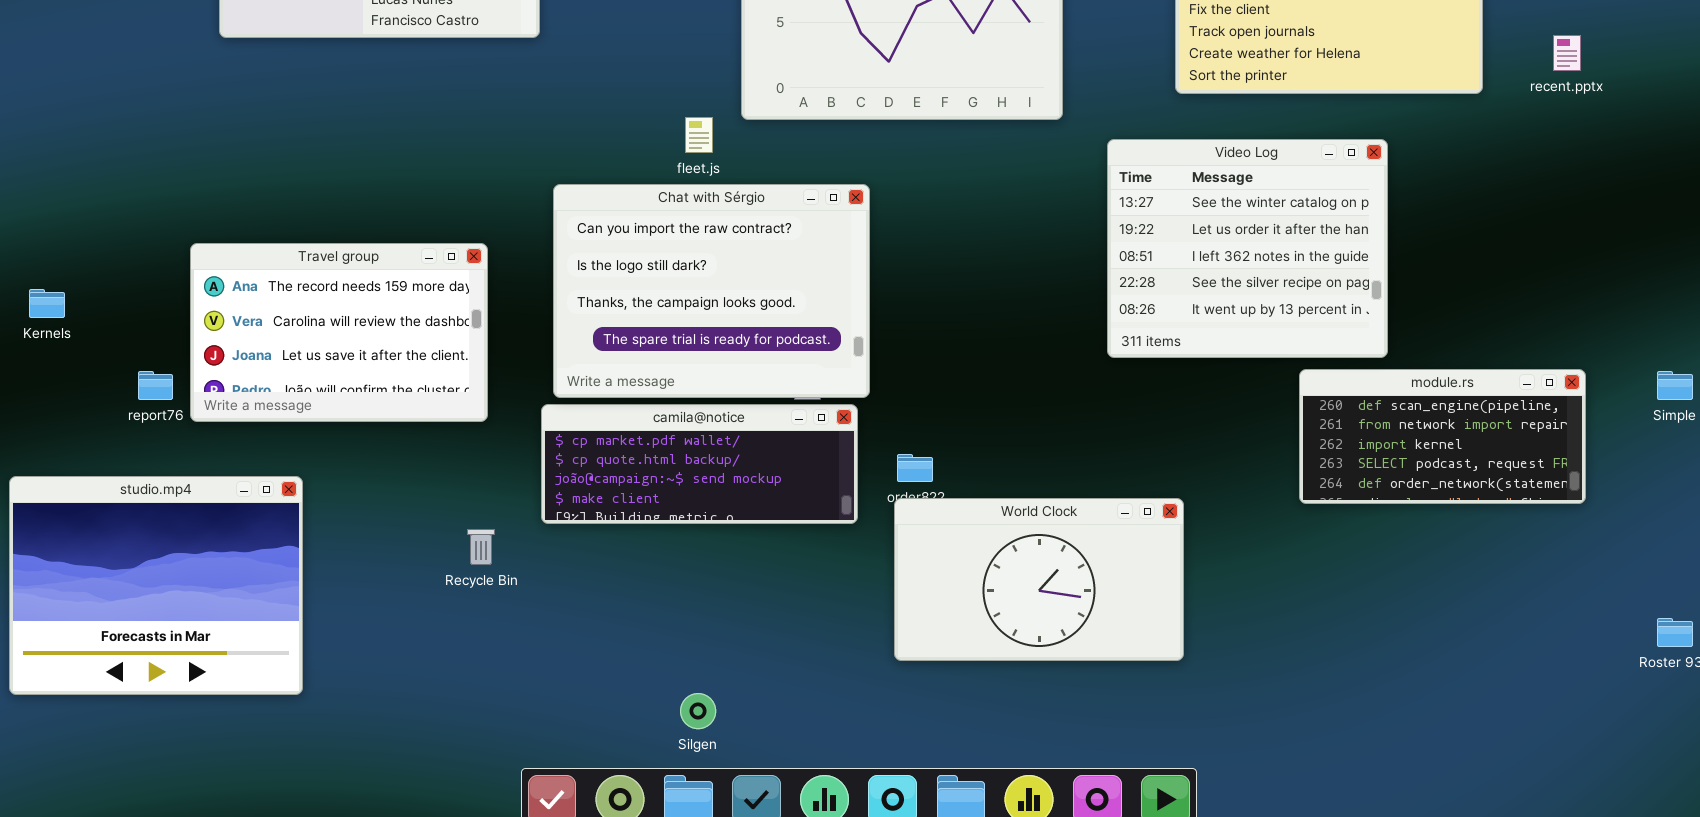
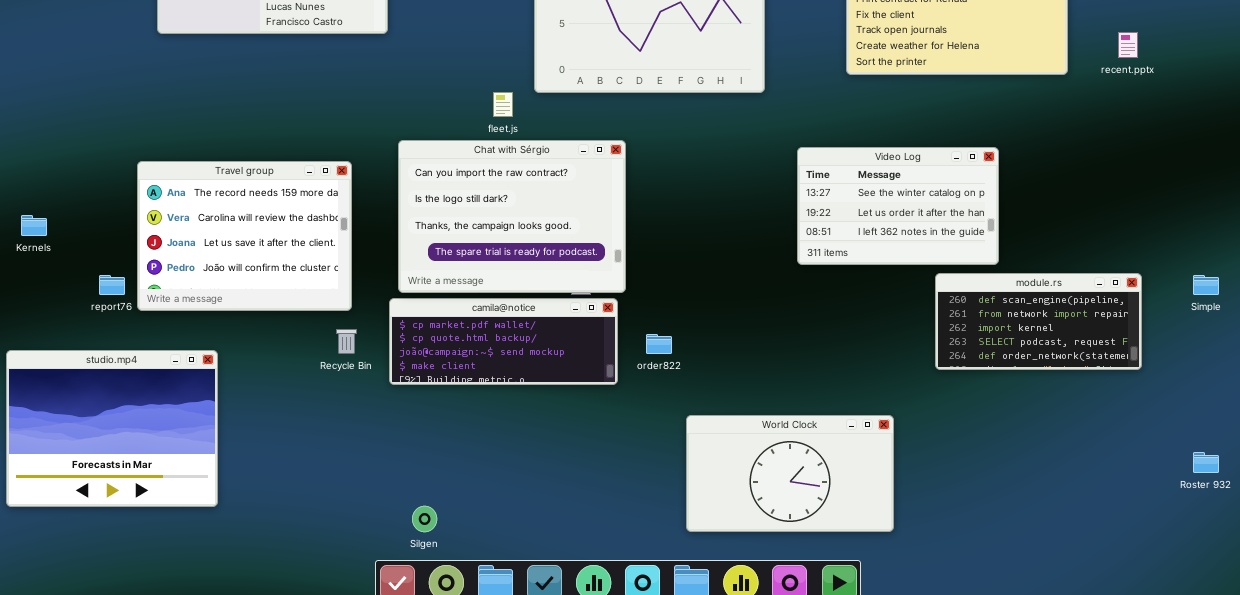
Video Log: [1107,139,1388,358] -> [797,147,999,265], resized
Travel group: [190,243,488,422] -> [137,161,352,311], resized
World Clock: [894,498,1184,661] -> [686,415,894,532], moved
Recycle Bin: [467,529,495,565] -> [336,329,357,354], moved
Silgen: [680,693,716,729] -> [412,506,437,532], moved

